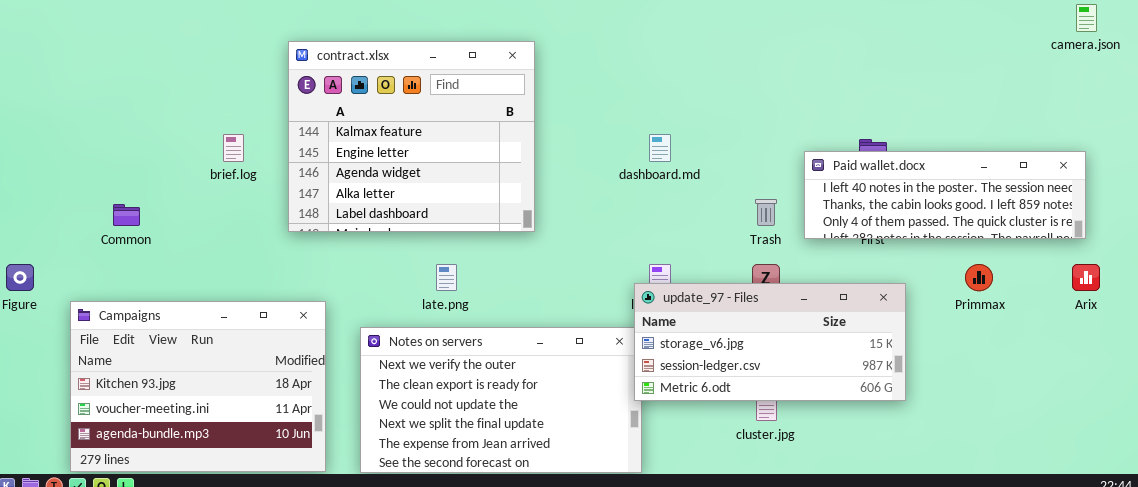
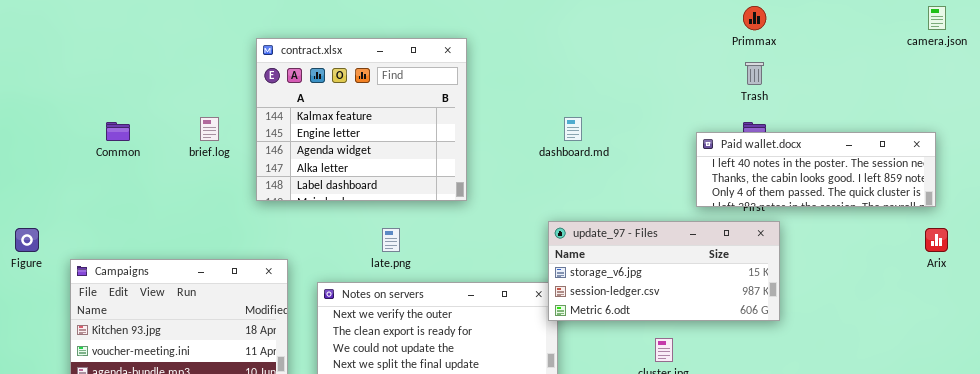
Trash: [755,199,777,226] -> [745,62,764,85], moved
Common: [113,204,140,226] -> [106,122,130,141], moved
Primmax: [965,264,993,291] -> [743,6,766,30], moved
update_97 - Files: [634,283,906,401] -> [548,221,780,321], moved

